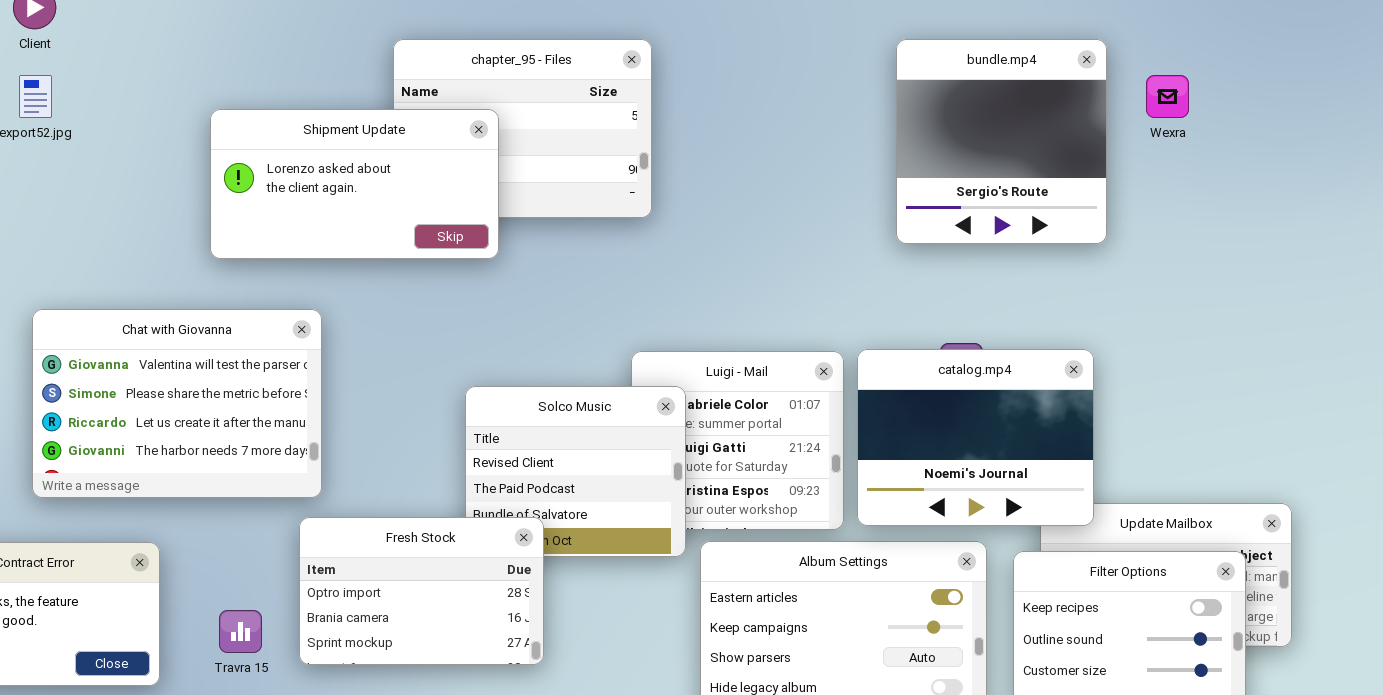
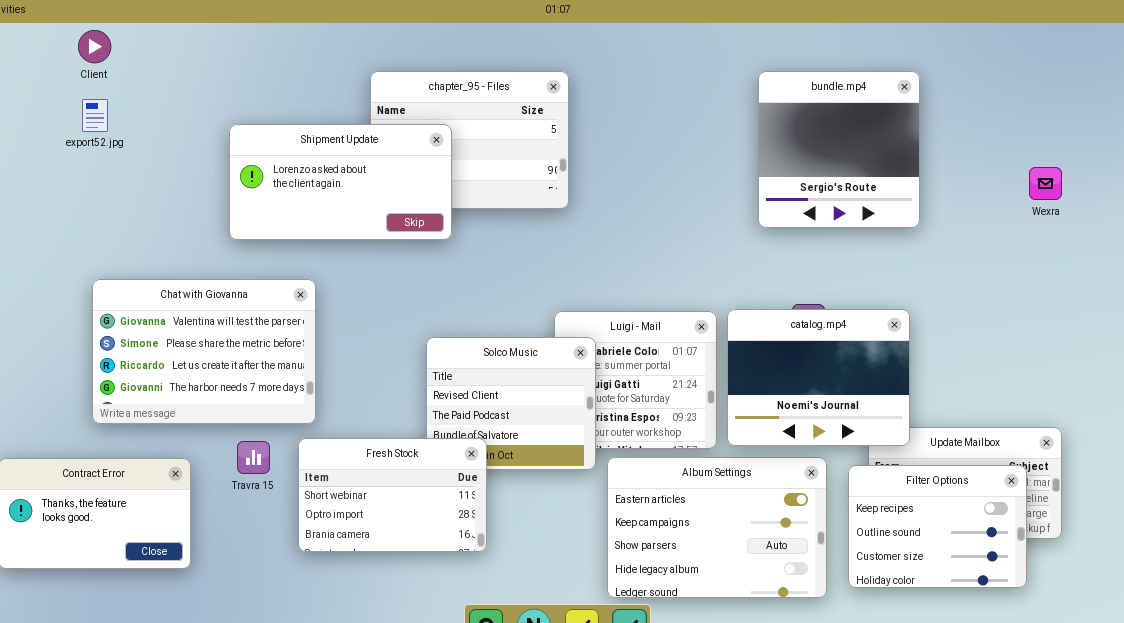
Wexra: [1146,75,1189,118] -> [1029,167,1062,200], moved
Fresh Stock: [299,517,544,665] -> [298,438,487,552], scrolled up 1 row
Travra 15: [219,610,262,653] -> [237,441,270,474], moved

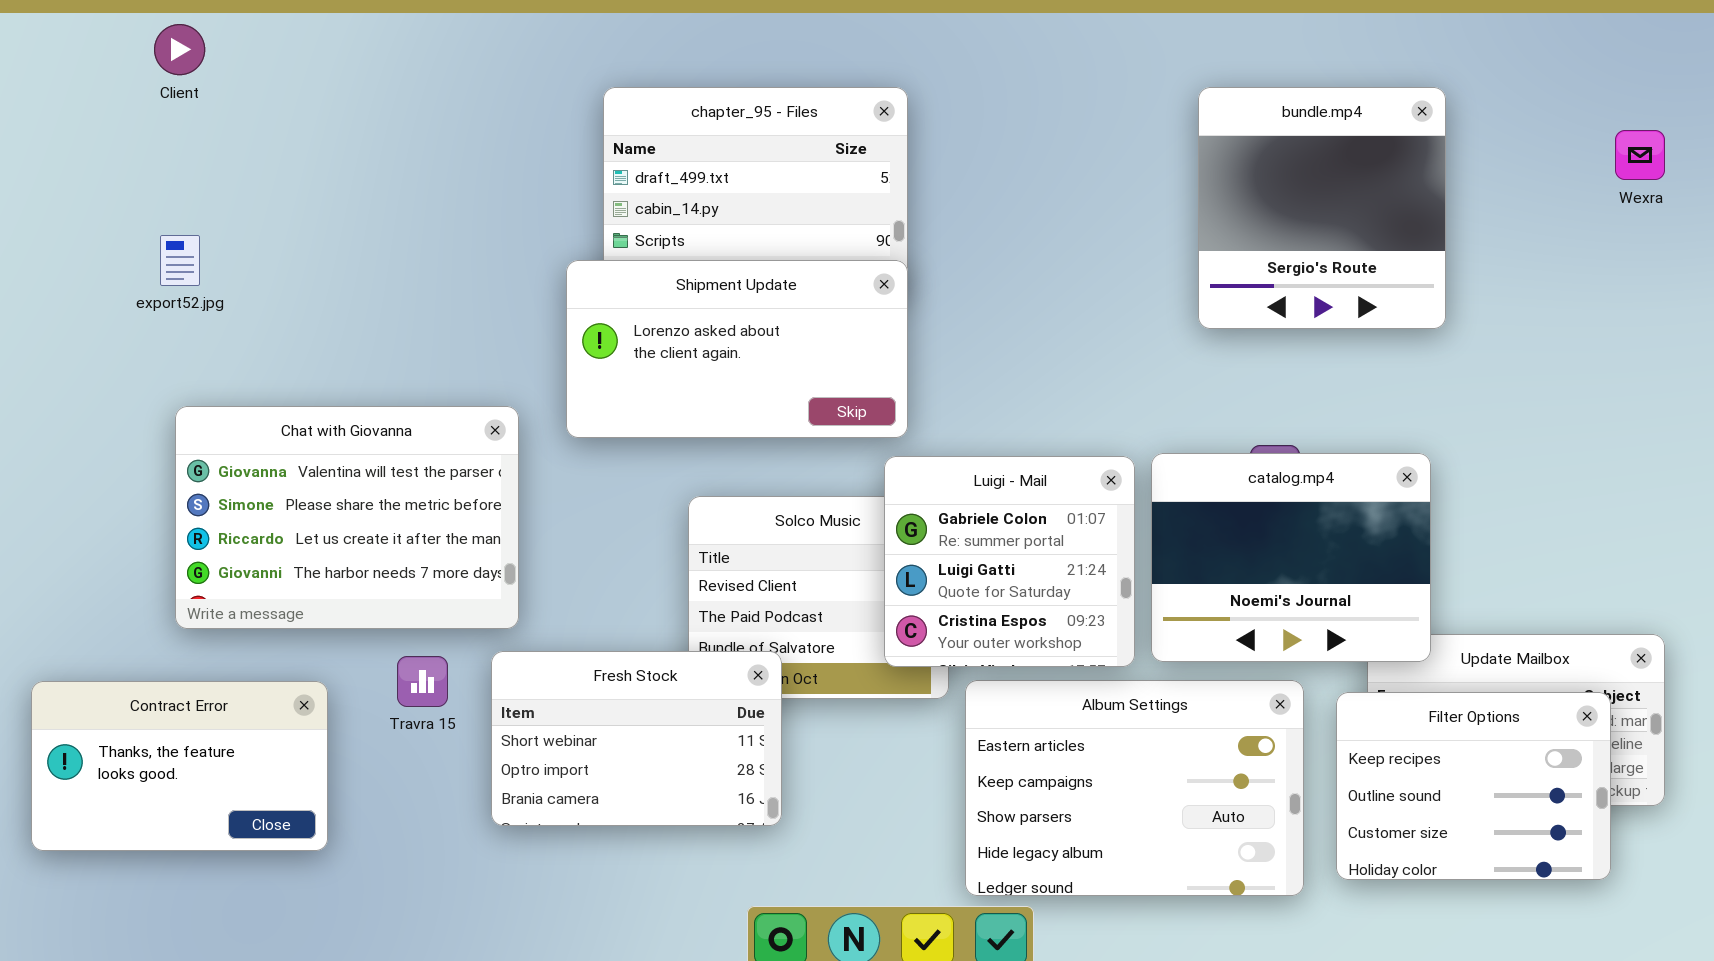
export52.jpg: [82,99,108,132] -> [160,235,200,286], moved
Shipment Update: [229,124,452,240] -> [566,260,908,438], moved
Wexra: [1029,167,1062,200] -> [1615,130,1665,180], moved
Luigi - Mail: [554,311,717,449] -> [884,456,1135,667], raised

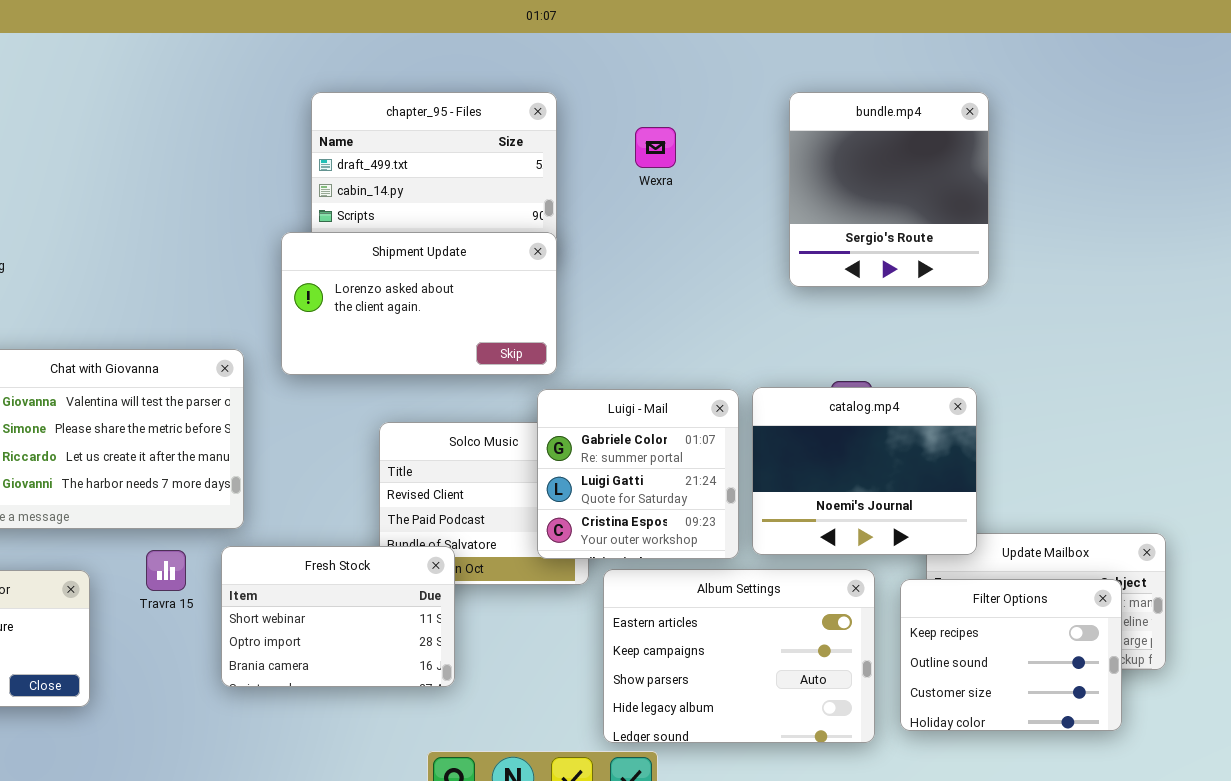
Wexra: [1615,130,1665,180] -> [635,127,676,168], moved

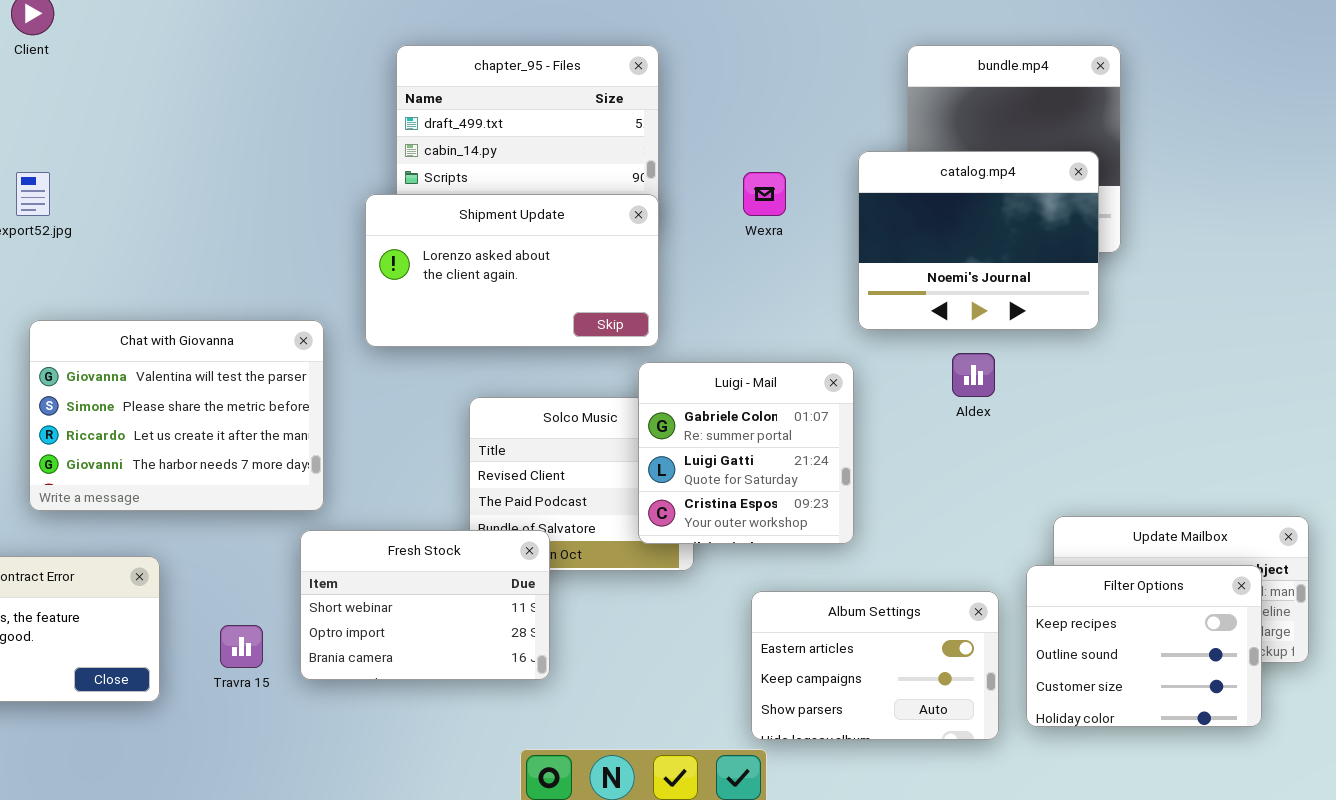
Wexra: [635,127,676,168] -> [743,172,786,216], moved
catalog.mp4: [752,387,977,555] -> [858,151,1099,330], moved
Travra 15: [146,550,186,591] -> [220,625,263,668], moved
Album Settings: [603,569,875,743] -> [751,591,999,740], resized

